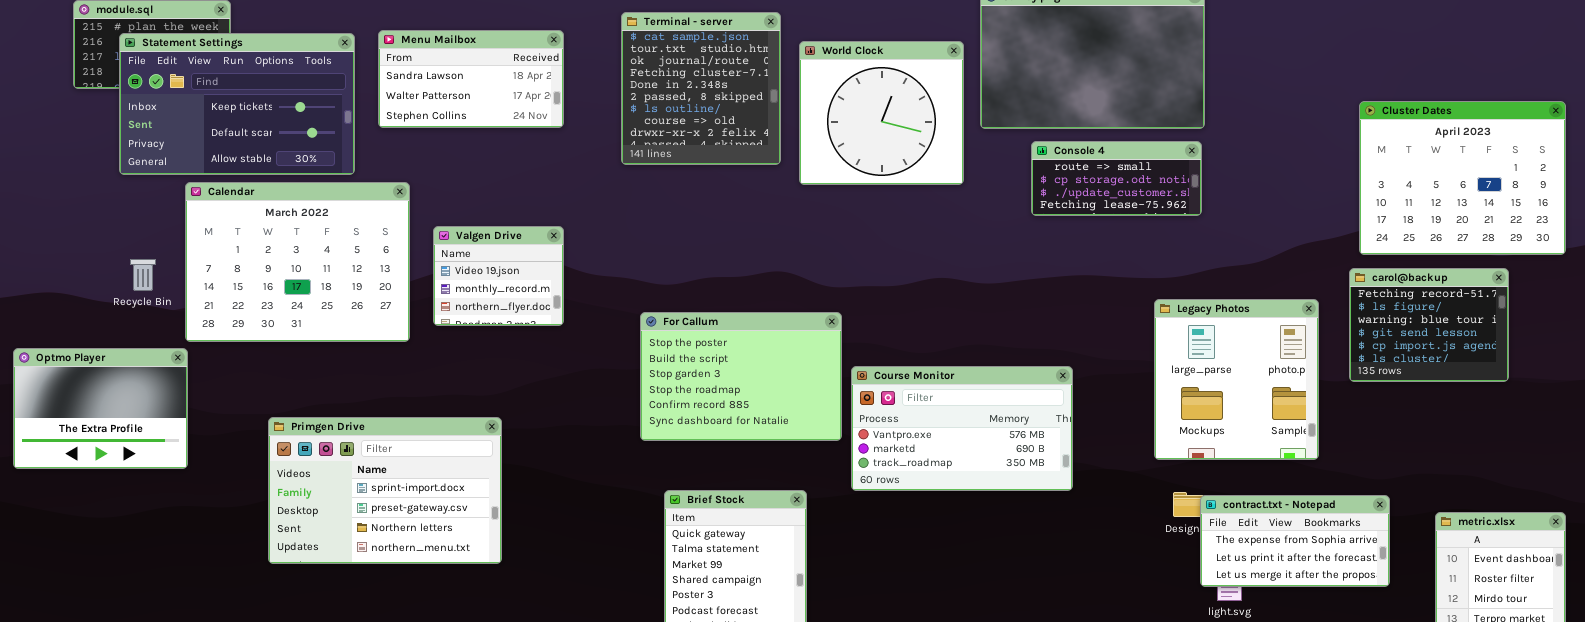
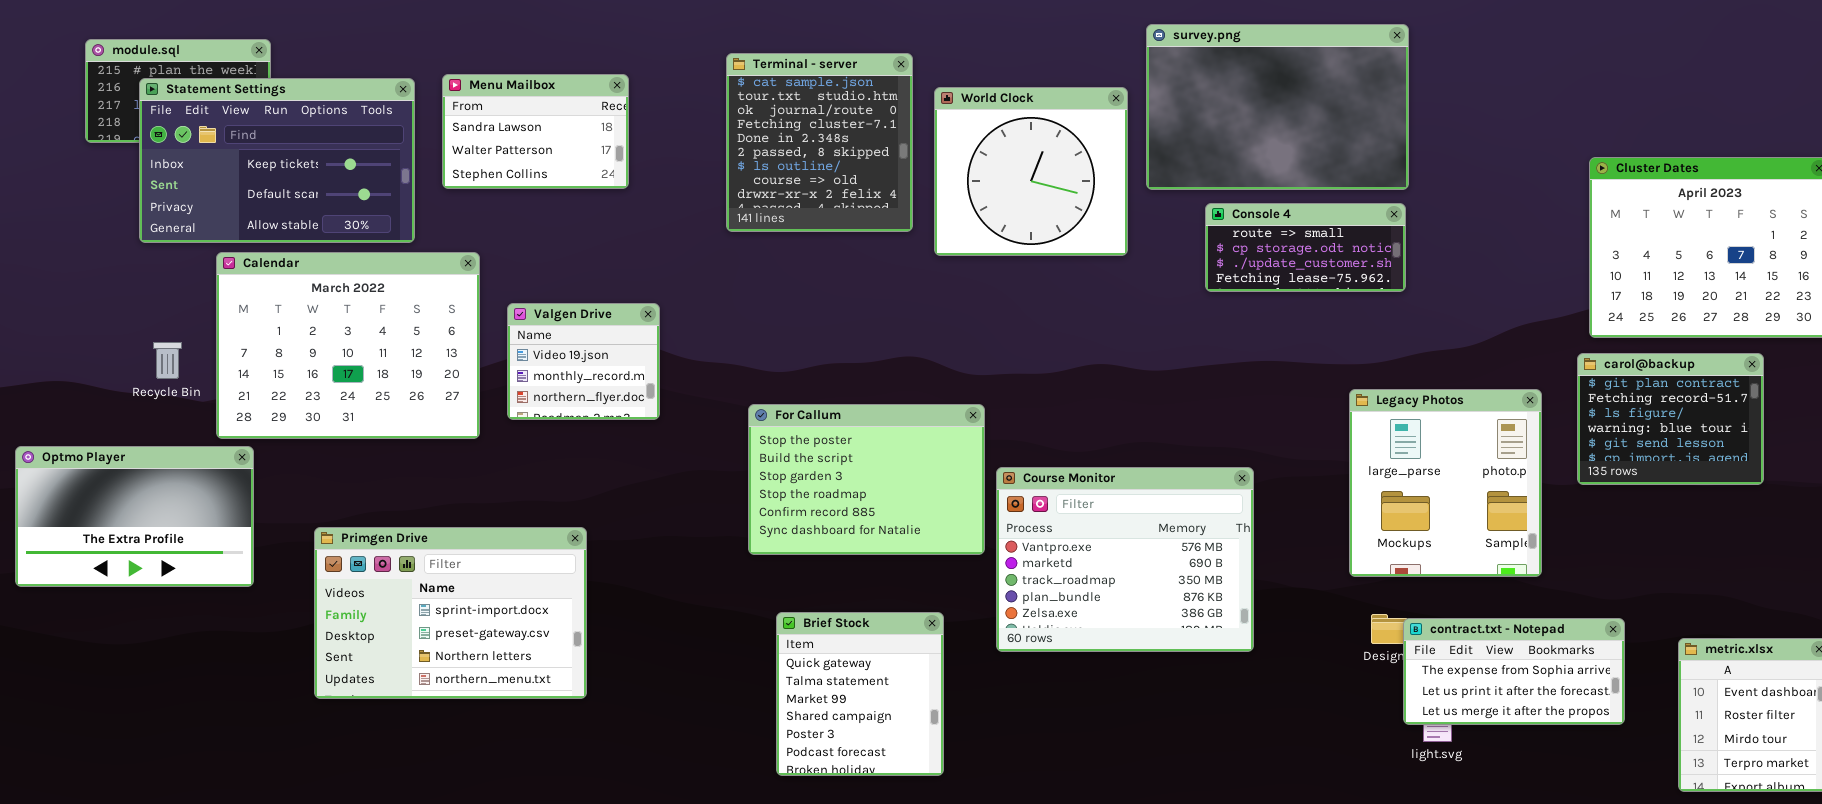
Menu Mailbox: [378,30,564,128] -> [442,74,629,189], resized
carol@backup: [1349,268,1509,382] -> [1577,353,1764,485], scrolled up 1 row
Optmo Player: [13,348,188,469] -> [15,446,254,587], resized
Course Monitor: [851,366,1073,491] -> [996,467,1254,652], resized

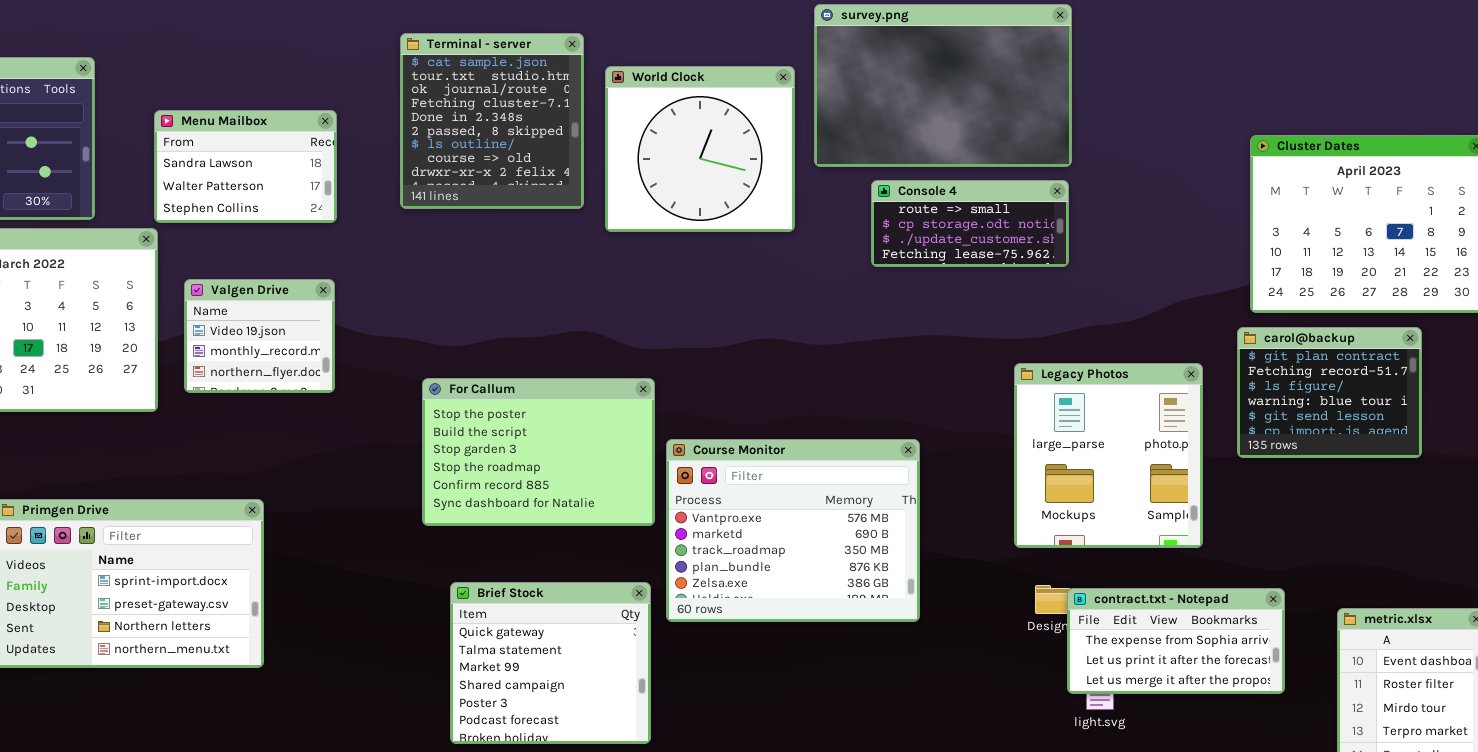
Menu Mailbox: [442,74,629,189] -> [154,110,337,223], moved
Brief Stock: [776,612,944,776] -> [450,582,651,744], resized

